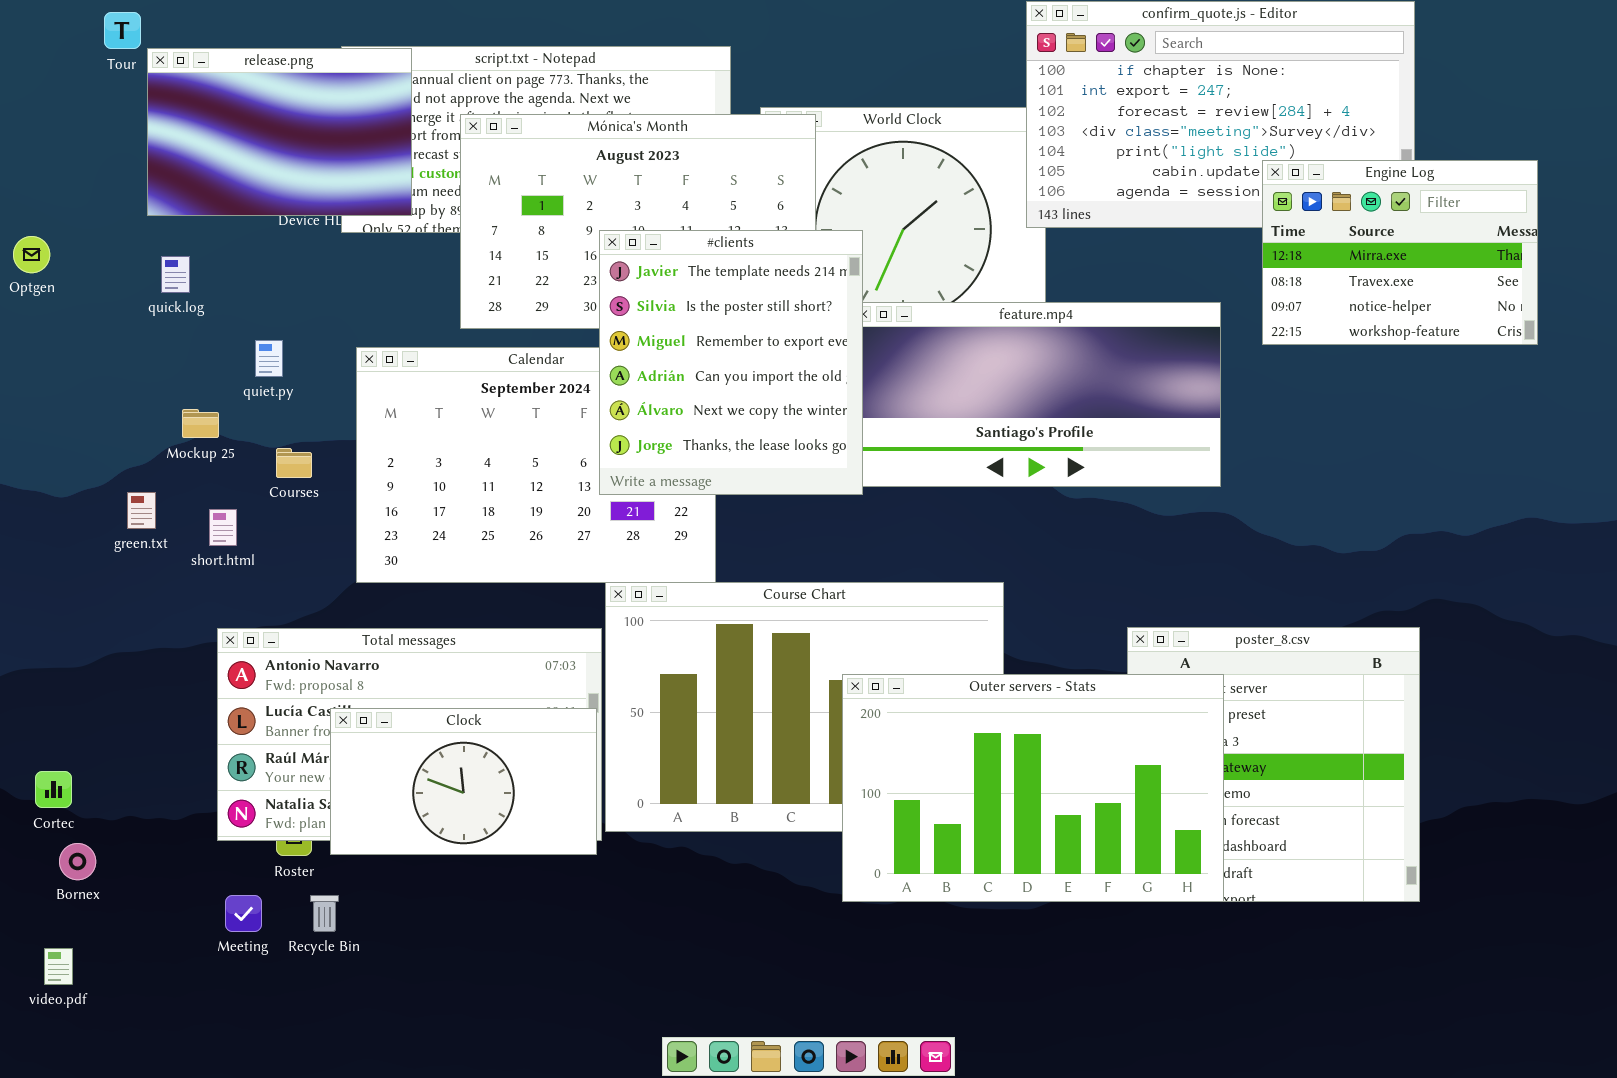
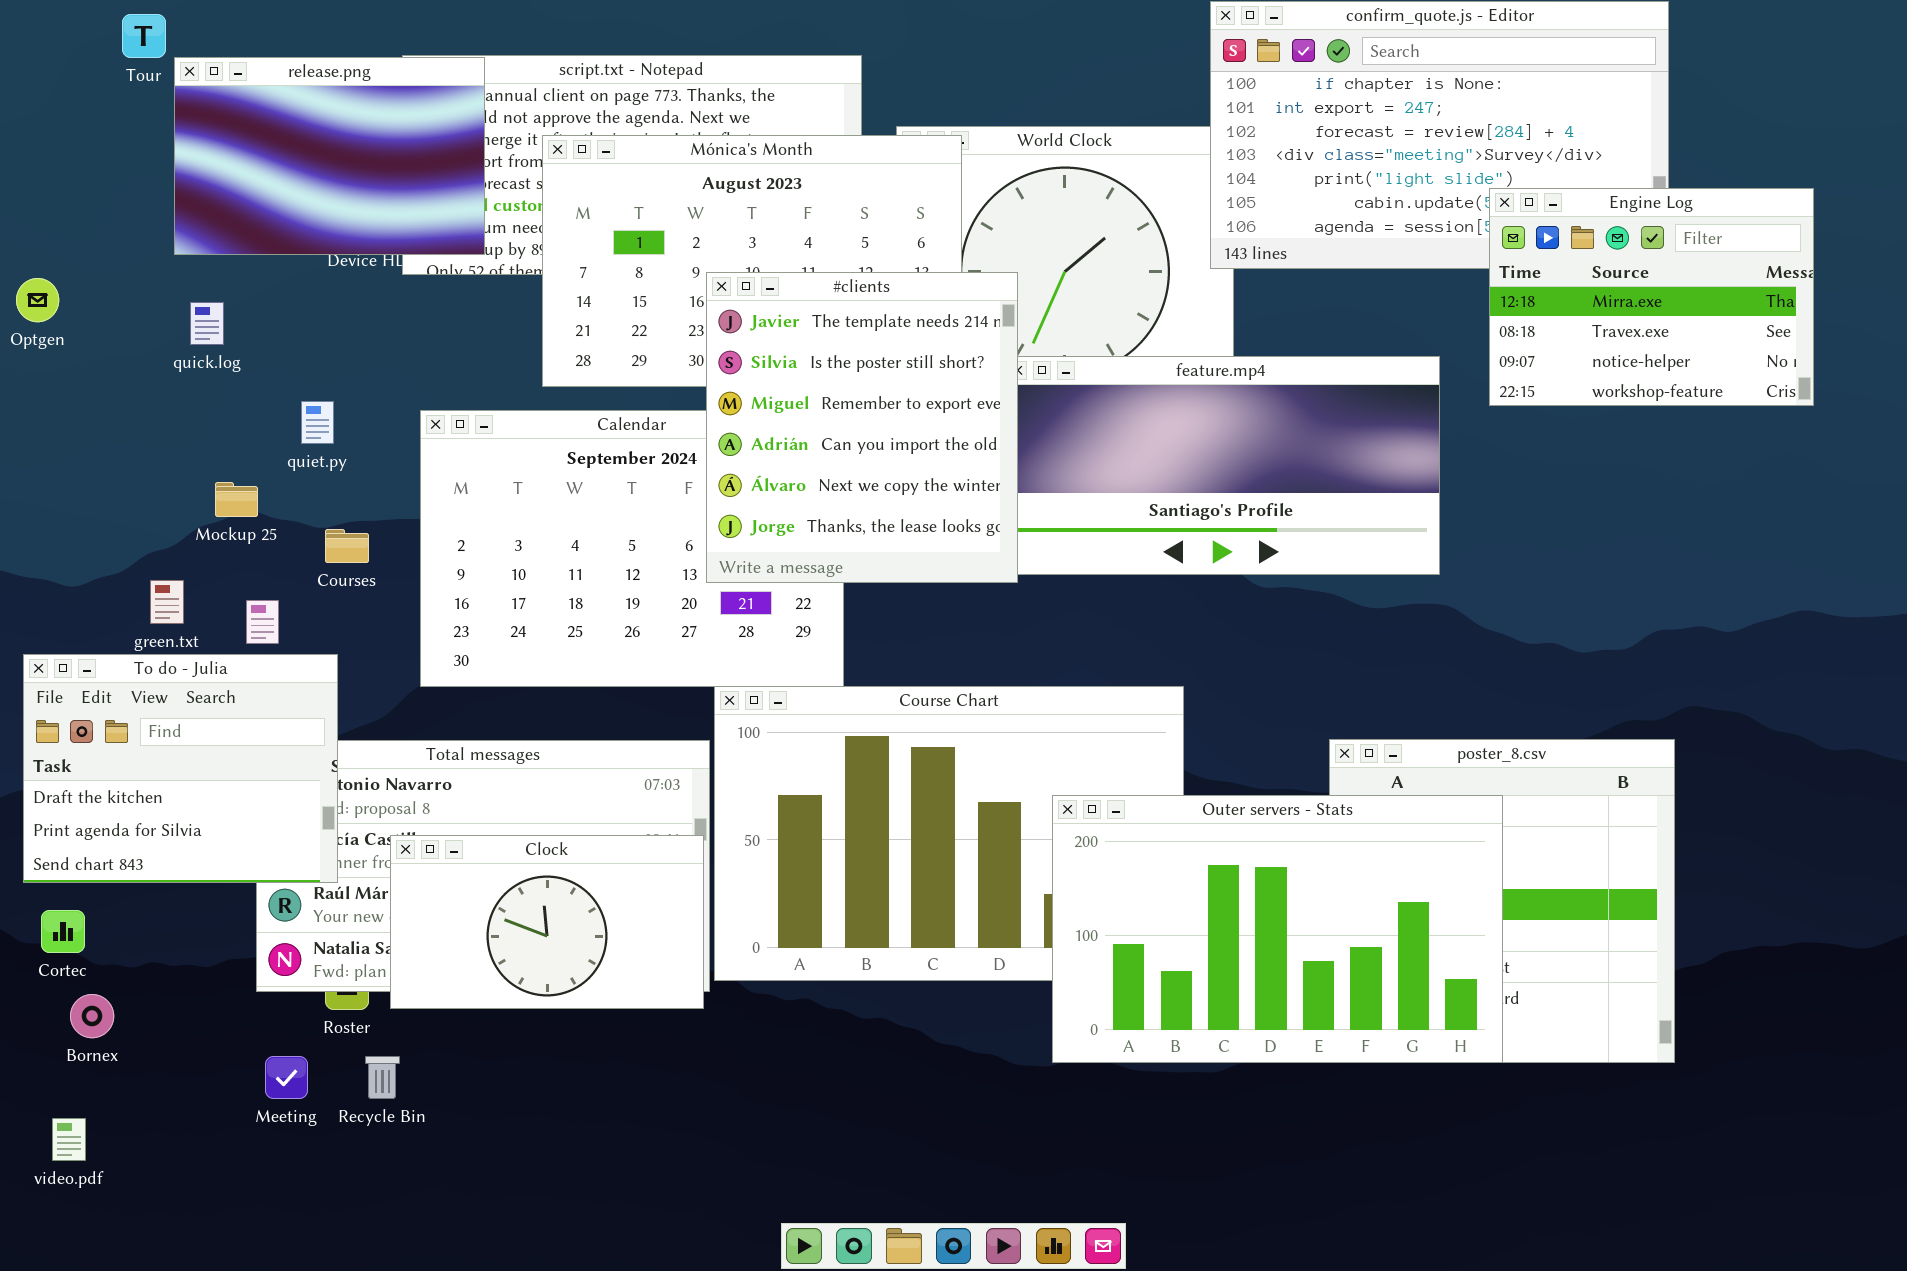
To do - Julia: none -> [23,654,338,883], opened
Outer servers - Stats: [842,674,1224,902] -> [1052,795,1503,1063], moved

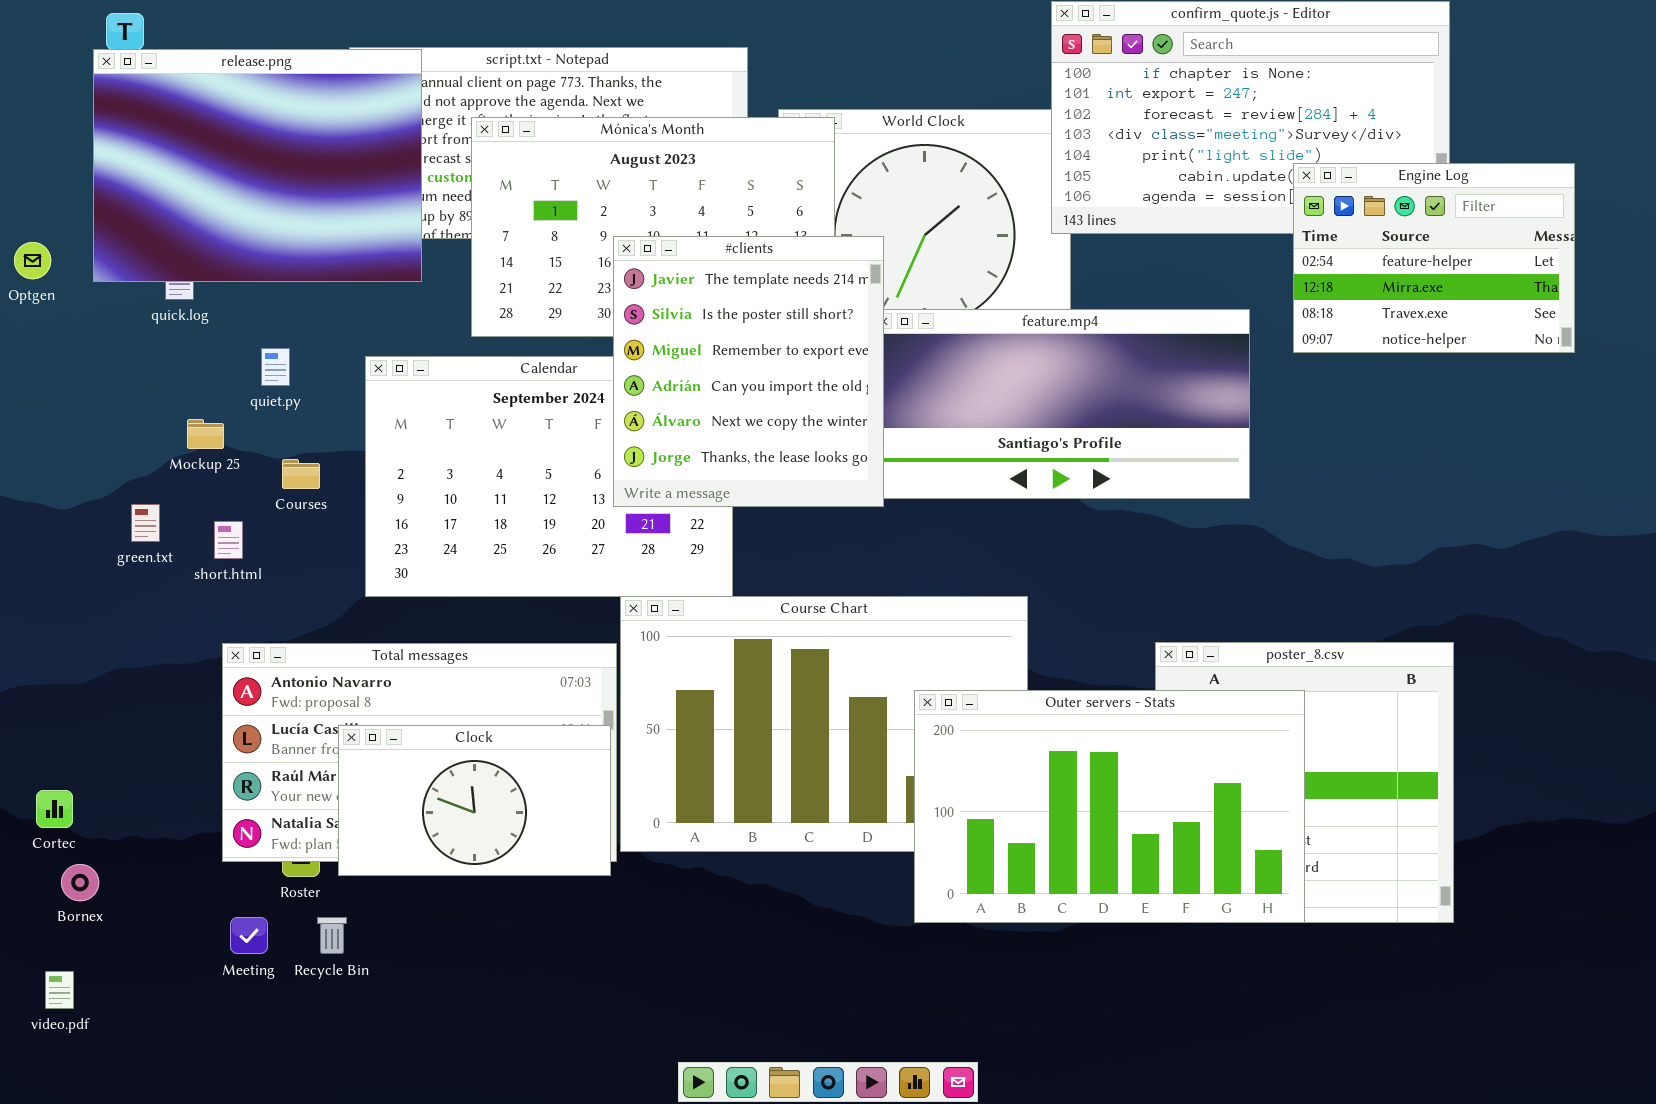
release.png: [174,57,485,255] -> [93,49,422,282], resized
Engine Log: [1489,188,1814,406] -> [1293,163,1575,353], scrolled up 1 row
To do - Julia: [23,654,338,883] -> none, closed

